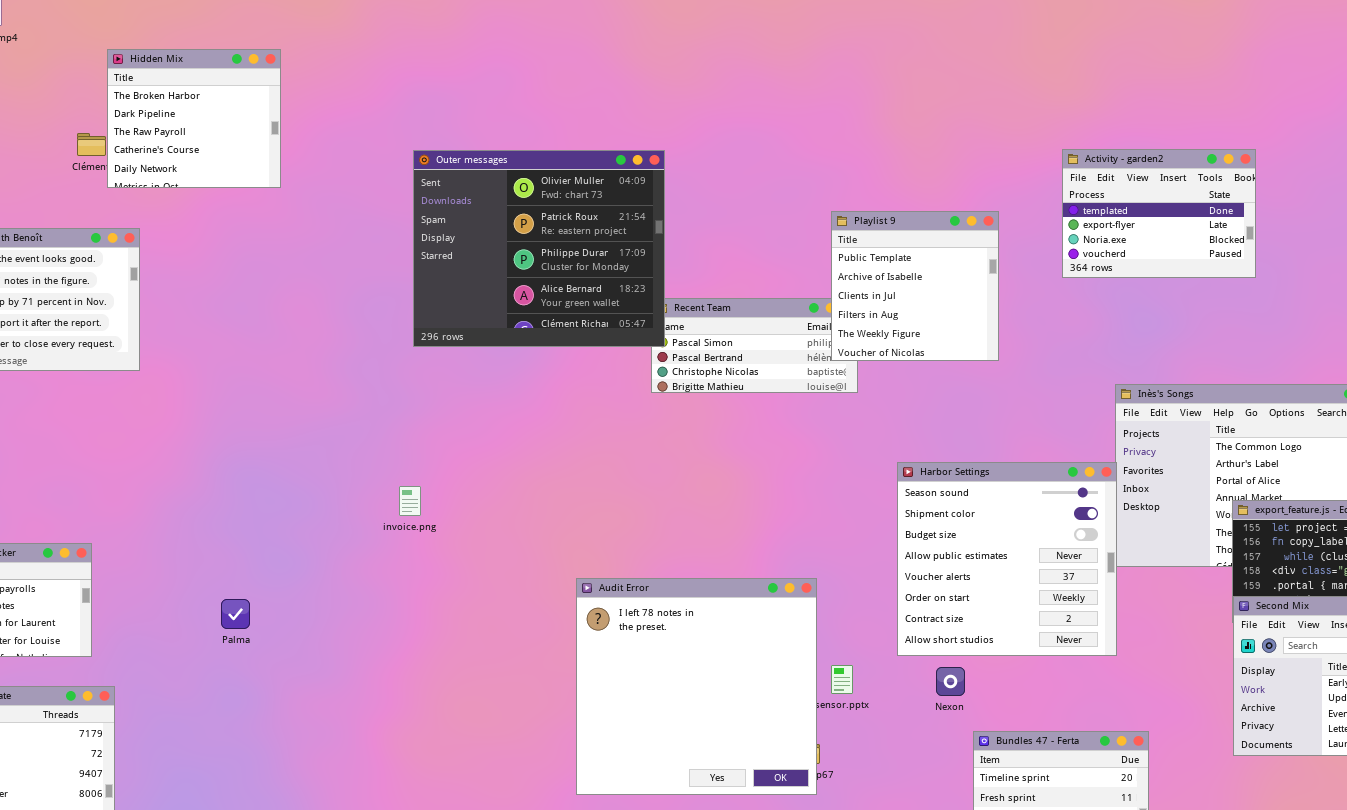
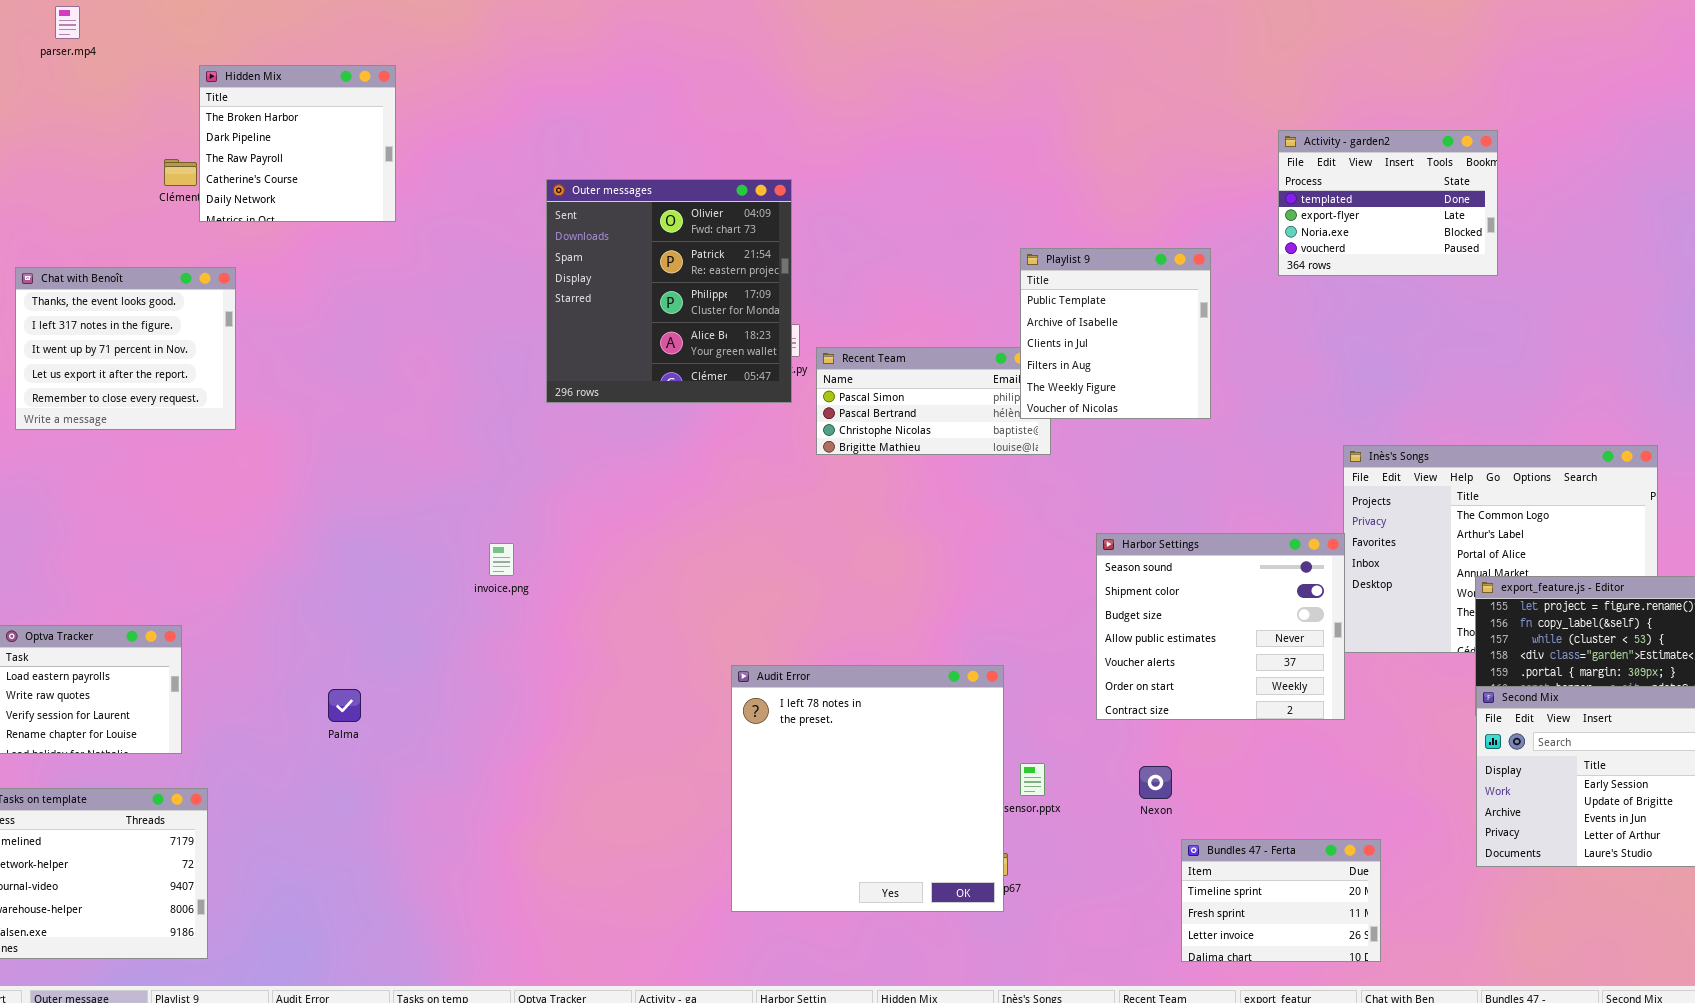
Activity - garden2: [1062,149,1256,278] -> [1278,130,1498,276], moved
Outer messages: [413,150,665,347] -> [546,179,792,403], resized
Harbor Settings: [897,462,1117,656] -> [1096,533,1345,720], resized
invoice.png: [399,486,421,516] -> [489,543,514,576], moved

